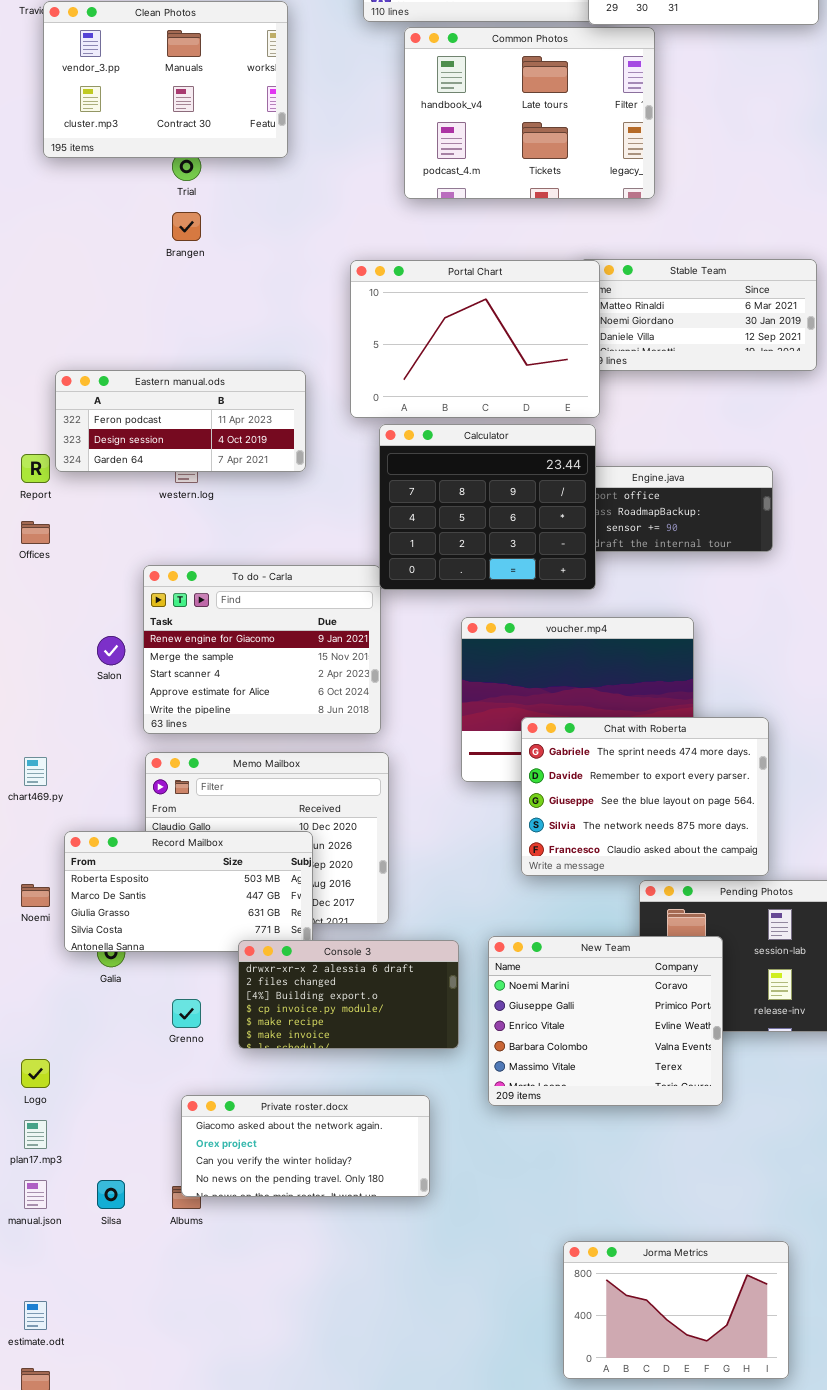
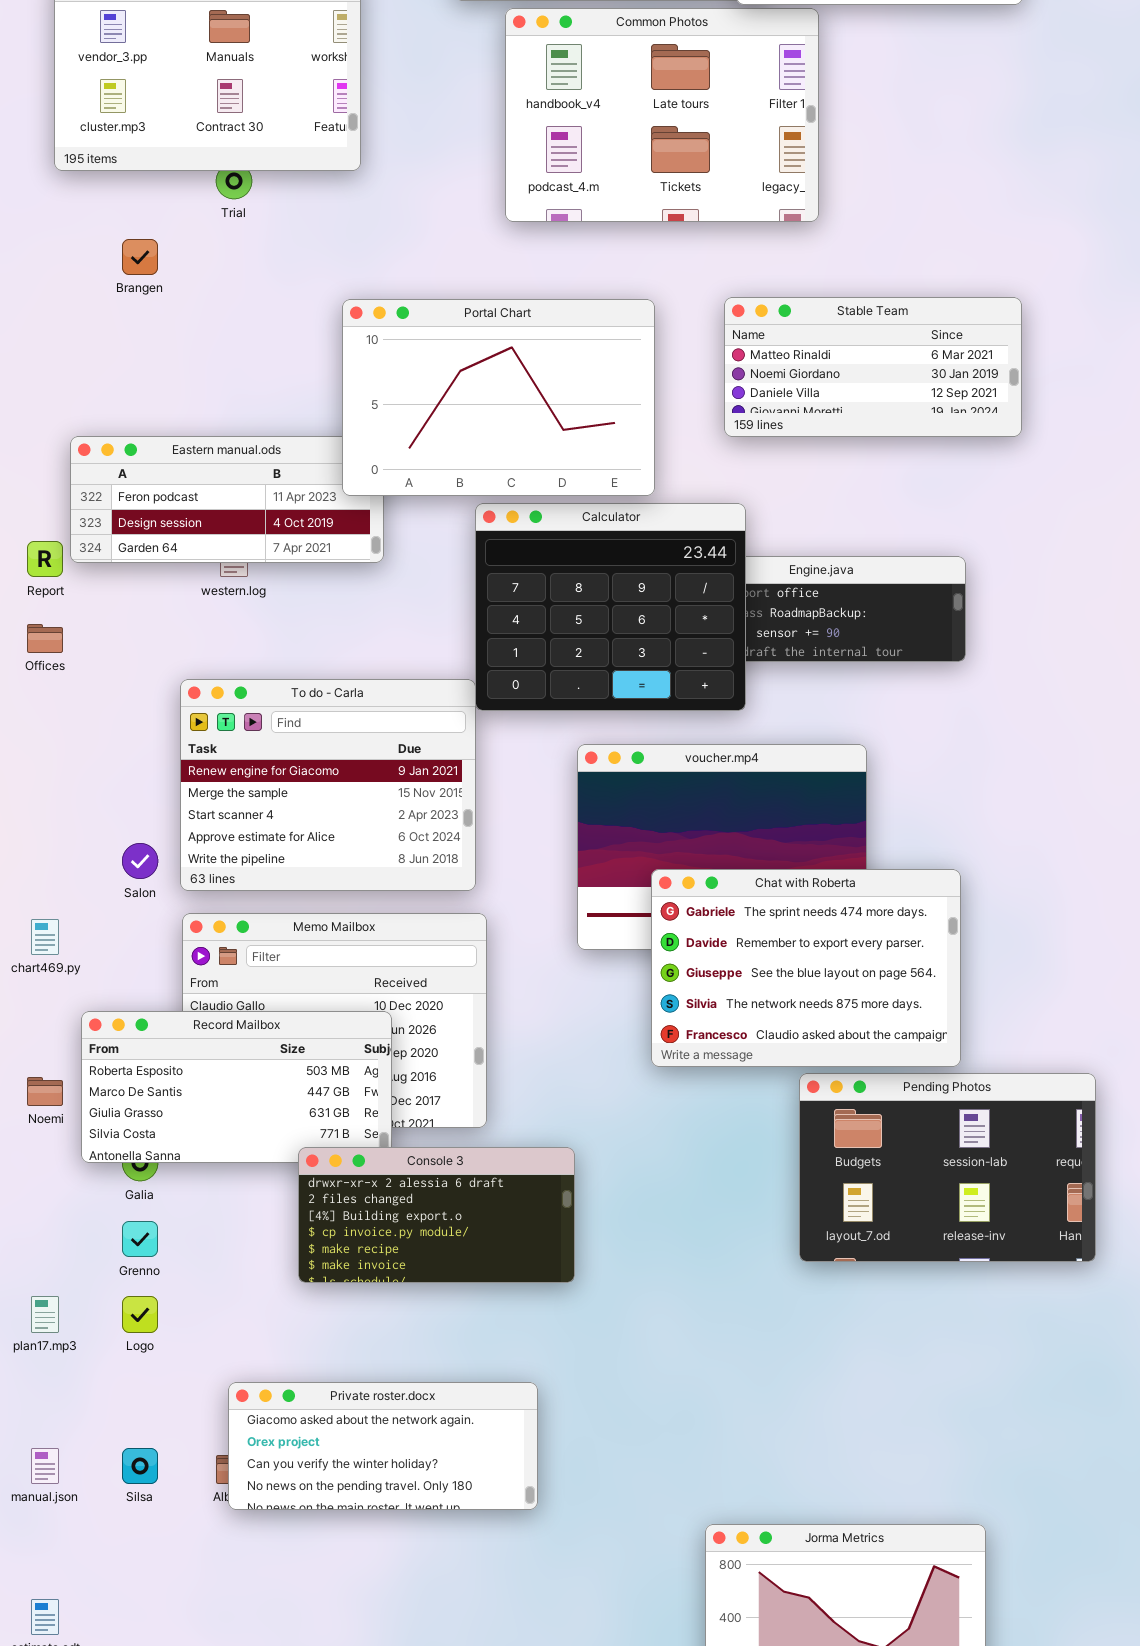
Brangen: [172,212,201,241] -> [122,239,158,275], moved
Portal Chart: [350,260,600,418] -> [342,299,655,496], moved
Salon: [97,636,125,665] -> [122,843,158,879], moved
New Team: [488,936,723,1106] -> none, closed
Grenno: [172,999,201,1028] -> [122,1221,158,1257], moved
Logo: [21,1059,50,1088] -> [122,1296,158,1333], moved
Private roster.docx: [181,1095,430,1197] -> [228,1382,538,1510], moved
plan17.mp3: [24,1120,47,1149] -> [31,1296,59,1333], moved

